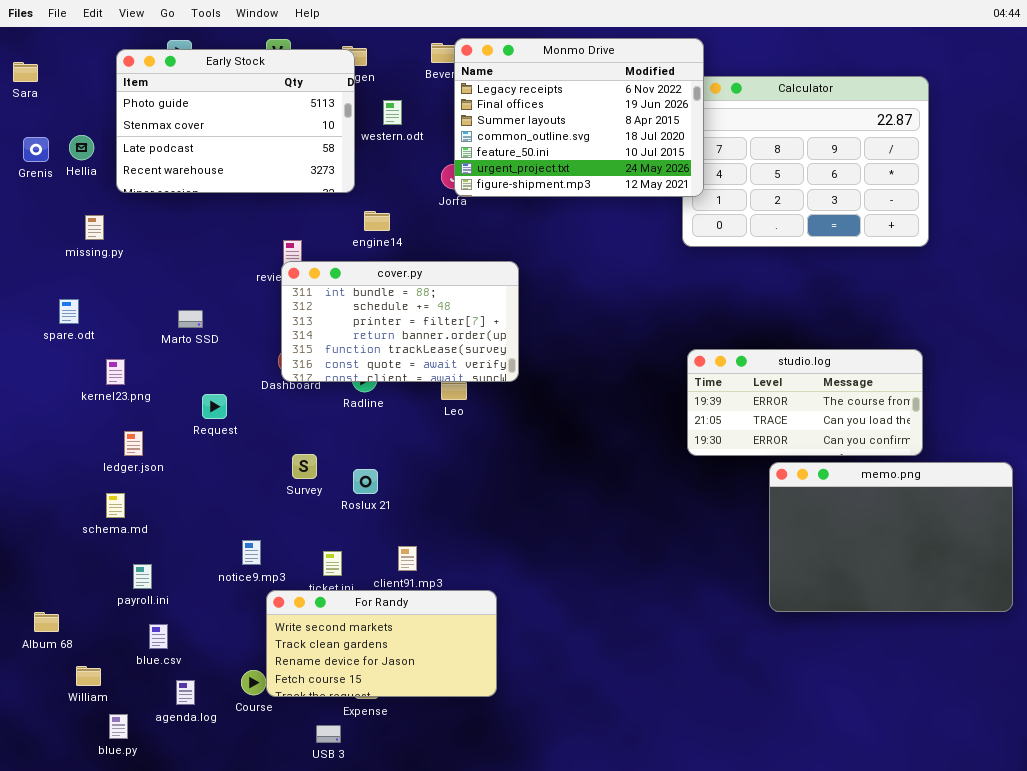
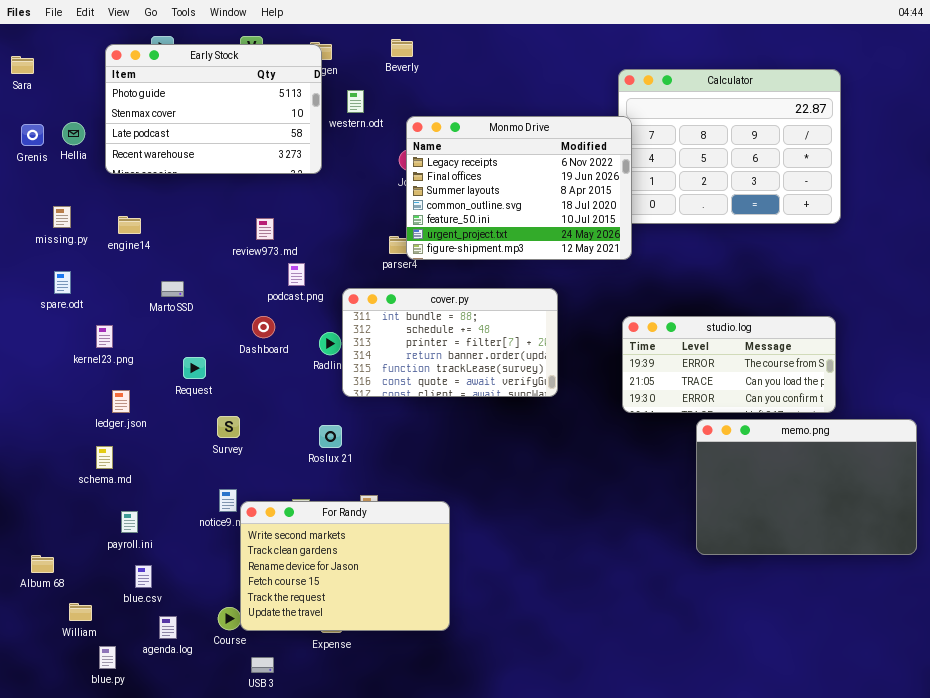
Monmo Drive: [454,38,704,197] -> [406,116,632,260], moved
engine14: [364,211,390,231] -> [118,216,141,234], moved
missing.py: [85,215,104,240] -> [53,206,71,228], moved
cover.py: [281,261,519,382] -> [342,288,558,397], moved
Survey: [292,454,317,479] -> [217,416,240,438], moved
For Randy: [266,590,497,697] -> [240,501,450,631], resized
USB 3: [316,725,341,743] -> [251,657,274,673], moved

